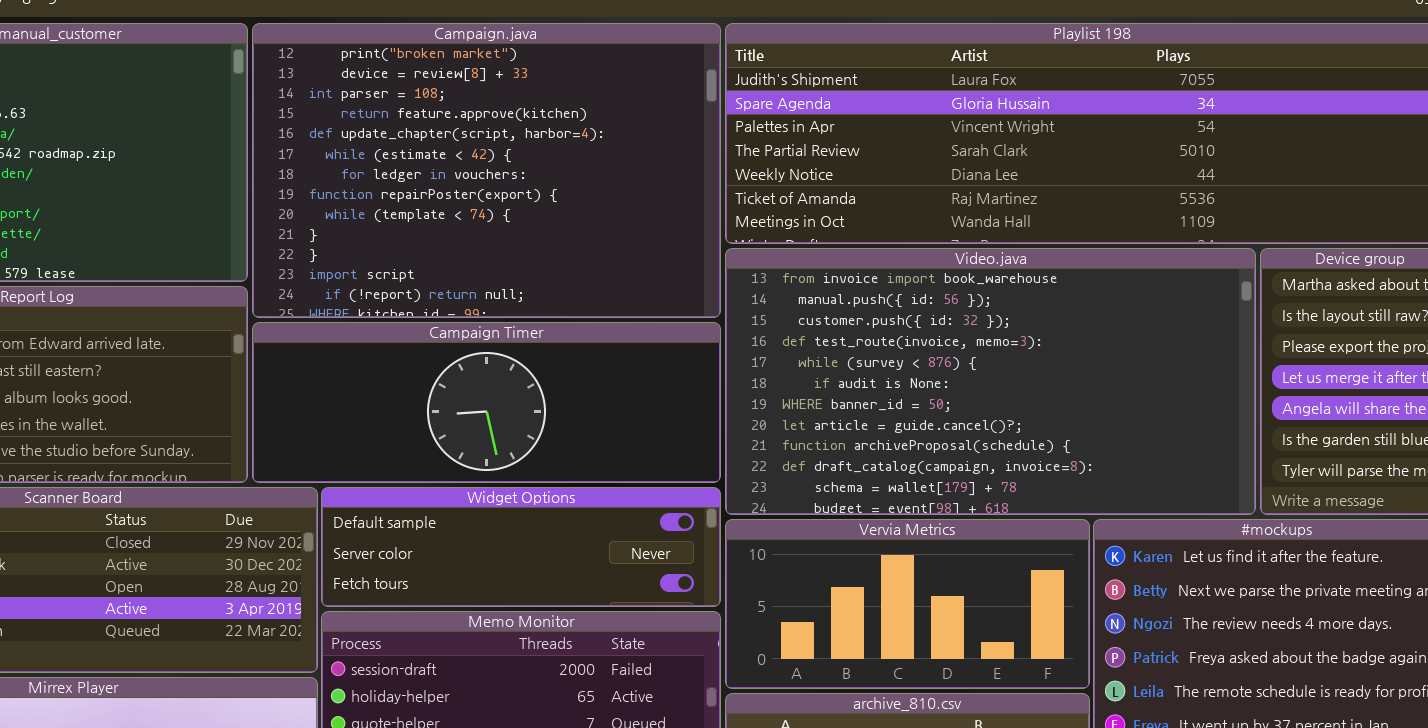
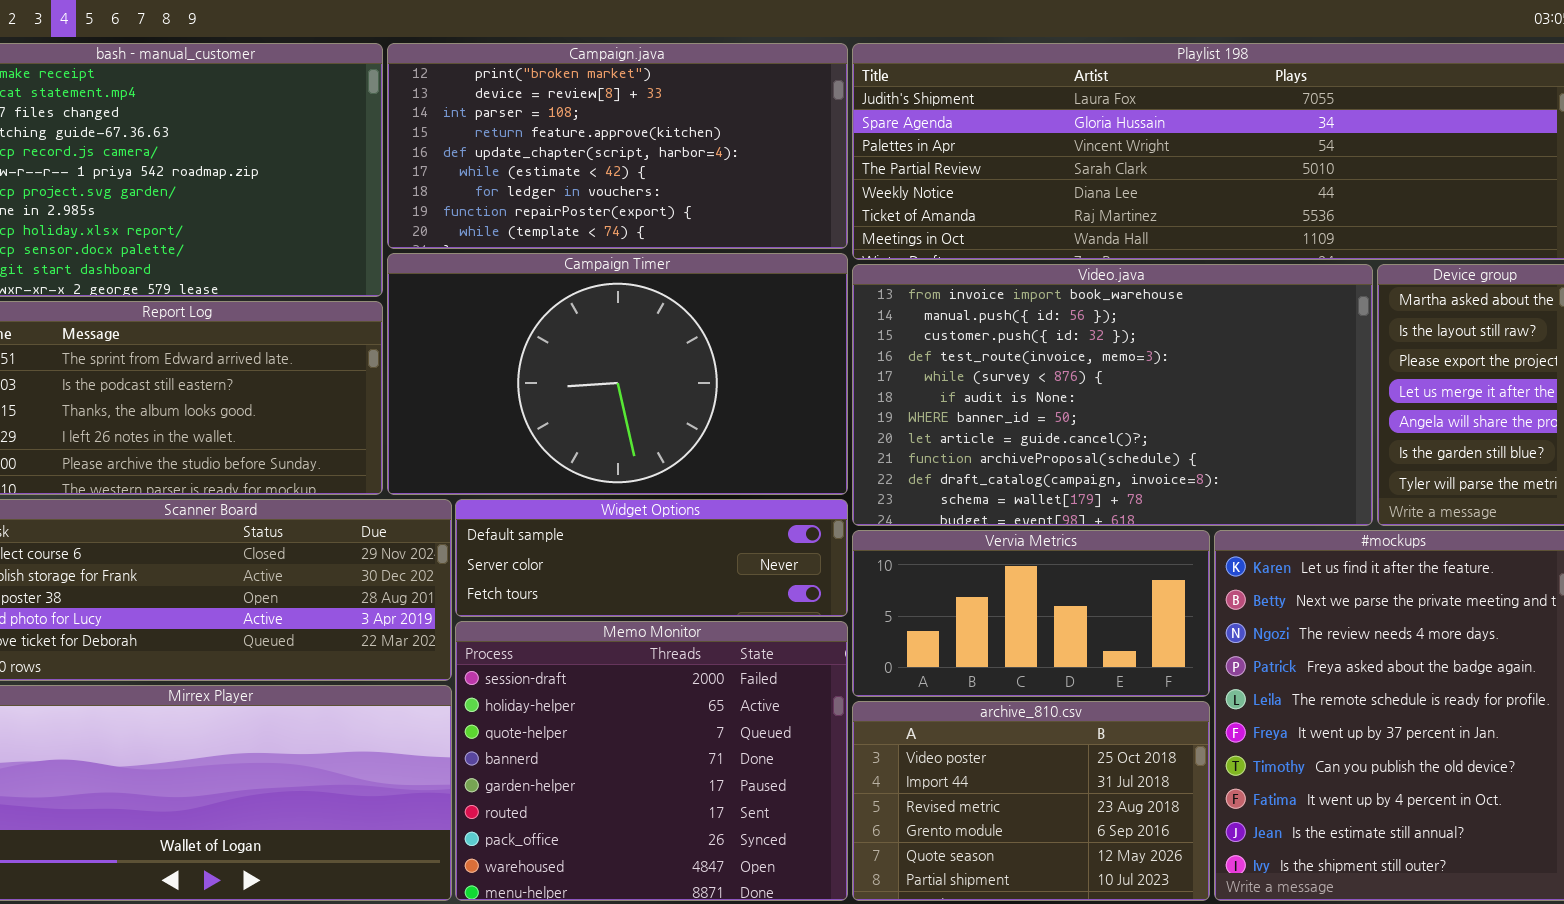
Campaign.java: [252,23,721,318] -> [387,43,848,249], resized
Campaign Timer: [252,322,721,483] -> [387,253,848,495], resized

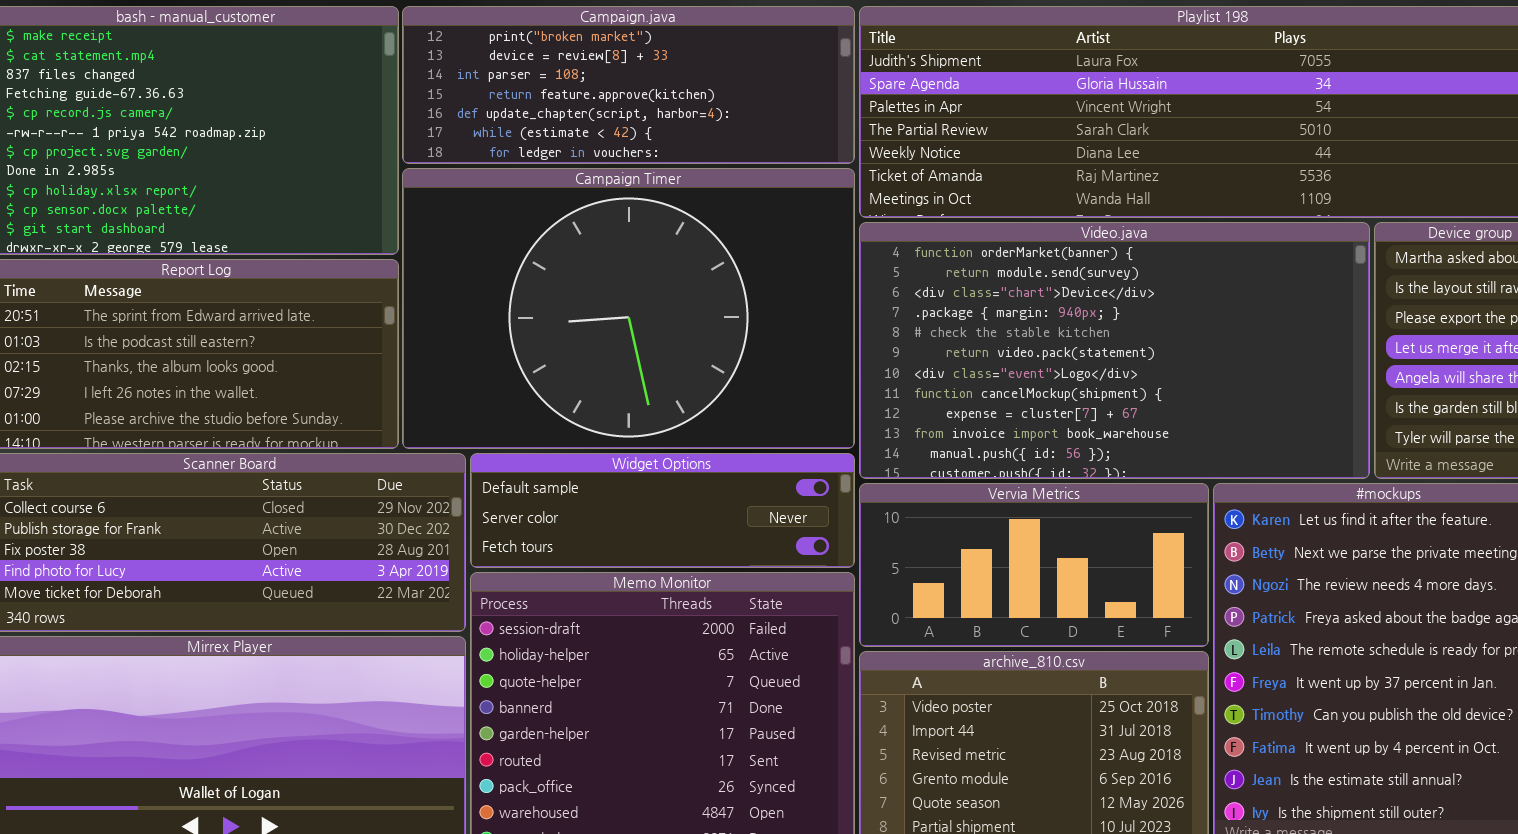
Campaign.java: [387,43,848,249] -> [402,6,855,164], resized
Campaign Timer: [387,253,848,495] -> [402,168,855,449], resized
Video.java: [852,264,1373,526] -> [859,222,1370,479], scrolled up 9 rows

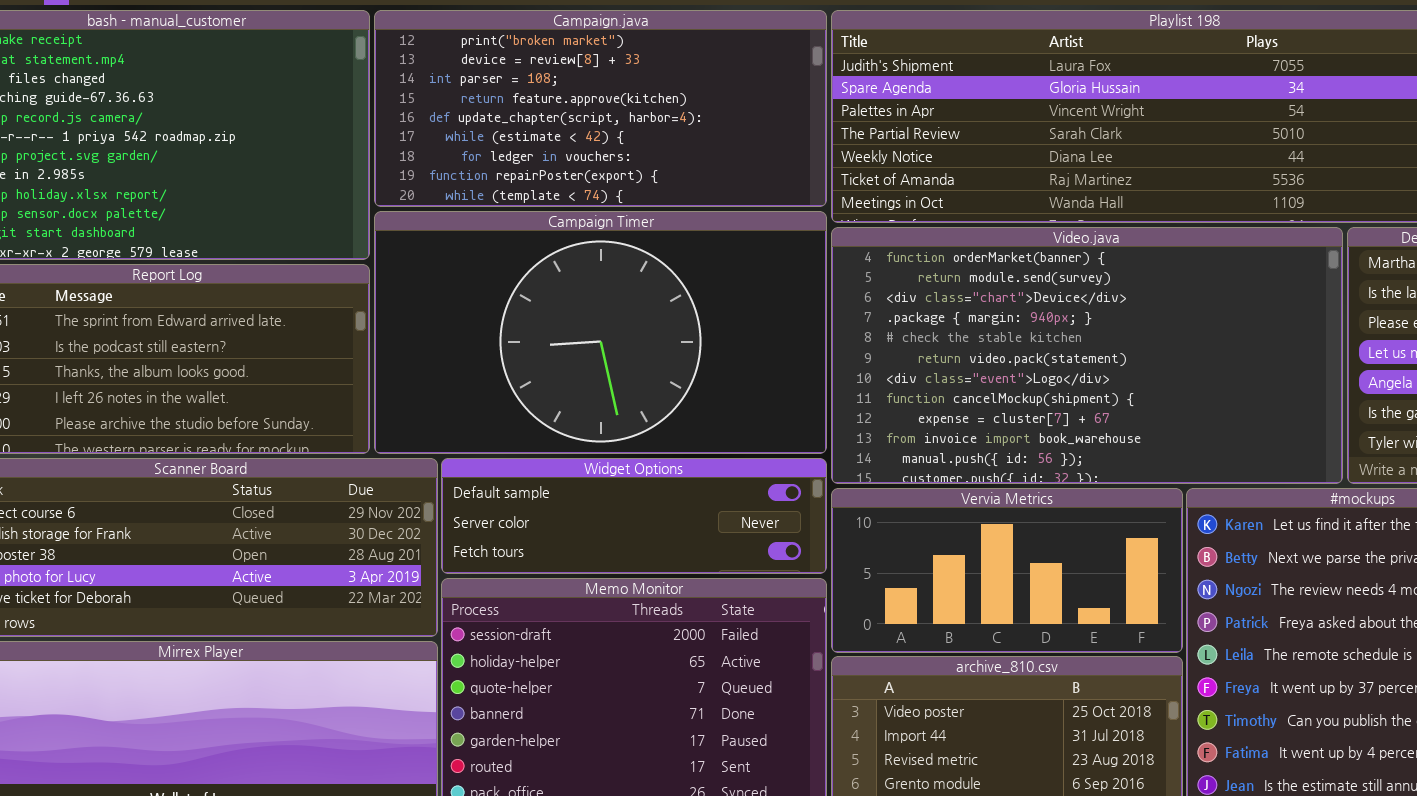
Campaign.java: [402,6,855,164] -> [374,10,827,207], resized
Campaign Timer: [402,168,855,449] -> [374,211,827,454], resized

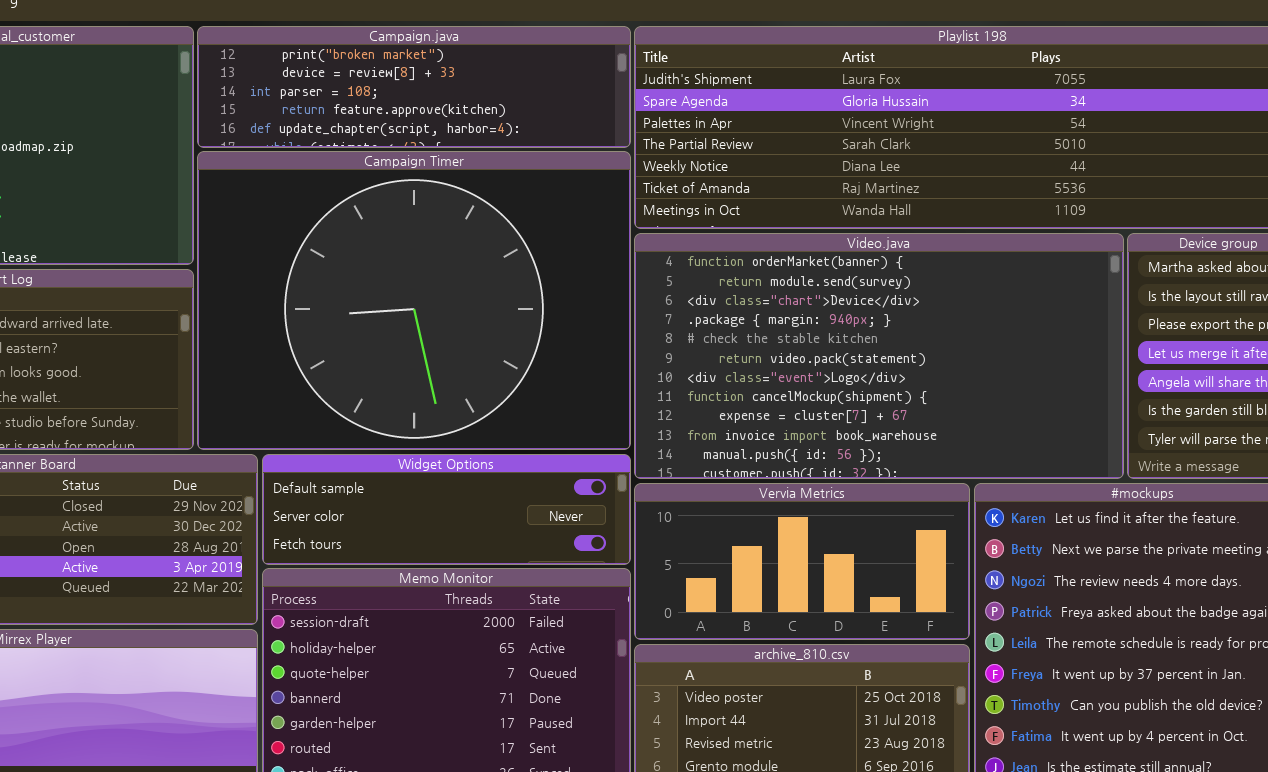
Campaign.java: [374,10,827,207] -> [197,26,631,148], resized
Campaign Timer: [374,211,827,454] -> [197,151,631,450], resized

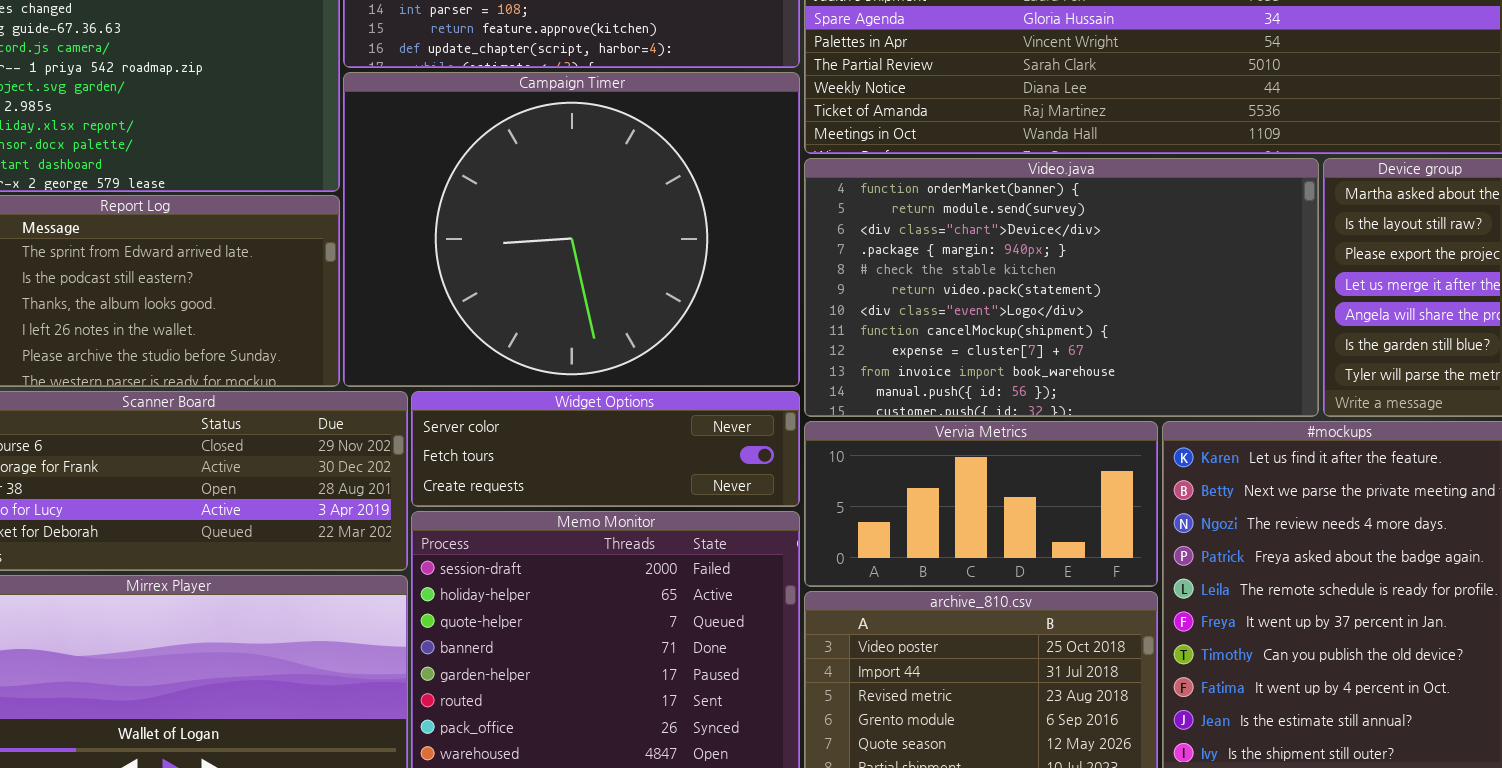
Widget Options: [262,454,631,565] -> [411,391,800,507], scrolled down 1 row

